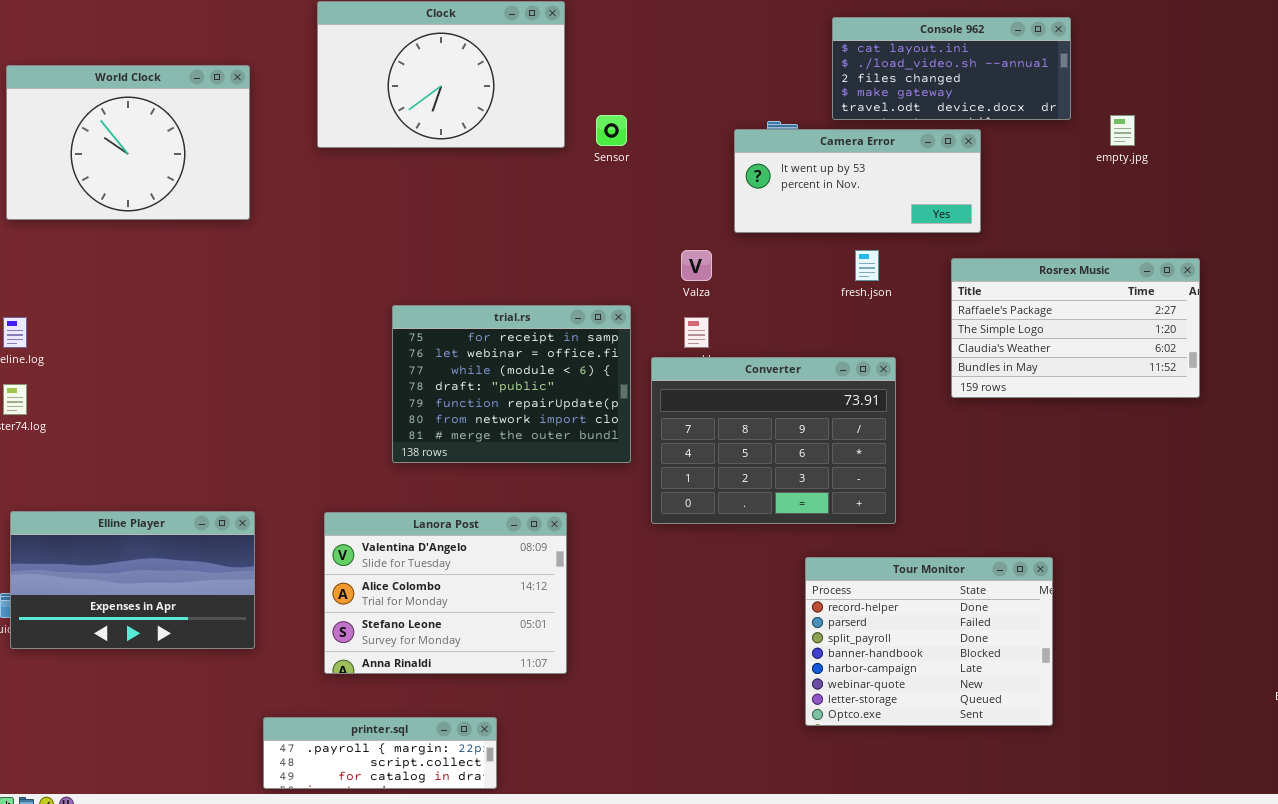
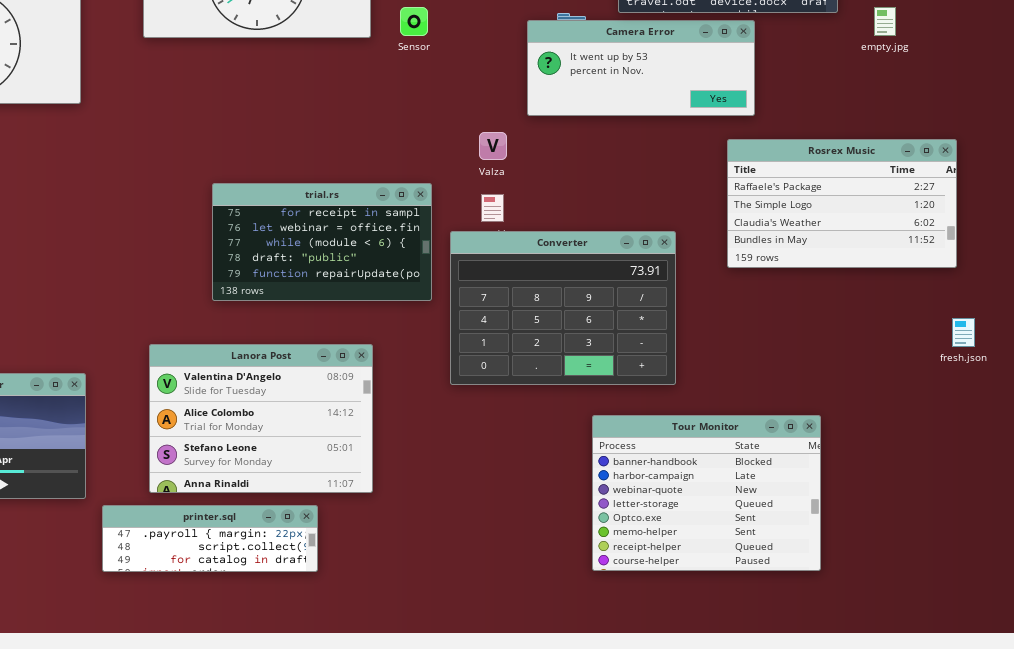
fresh.json: [855,250,879,281] -> [952,318,975,347], moved
trial.rs: [392,305,631,463] -> [212,183,432,301], resized
Lanora Post: [324,512,567,674] -> [149,344,373,493], moved
Tour Monitor: [805,557,1053,726] -> [592,415,821,571], scrolled down 3 rows
printer.sql: [263,717,497,789] -> [102,505,318,572], moved

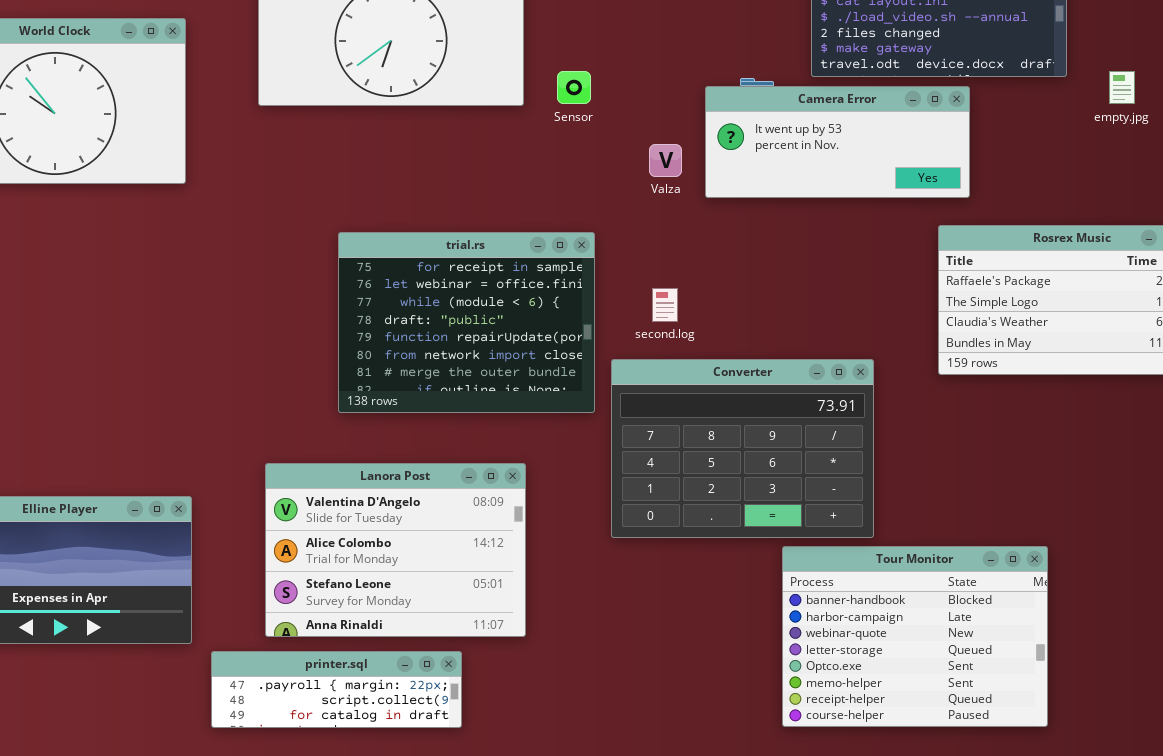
Valza: [479,132,507,160] -> [649,144,682,177], moved
trial.rs: [212,183,432,301] -> [338,232,595,413], resized
Converter: [450,231,676,385] -> [611,359,874,538], moved

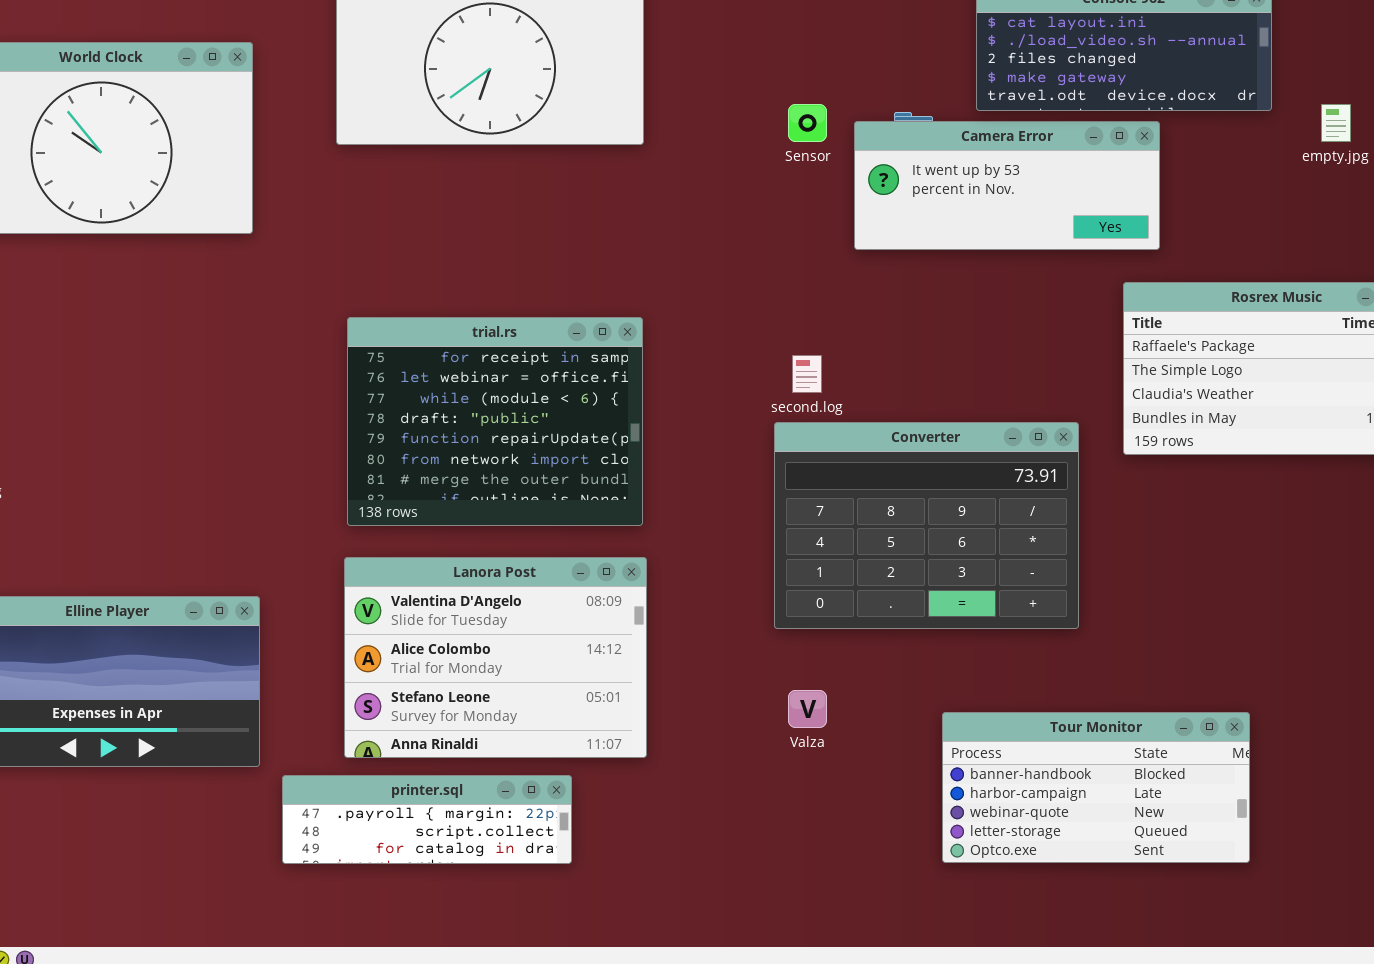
Sensor: [557,71,591,104] -> [788,104,827,142], moved
Valza: [649,144,682,177] -> [788,690,827,728], moved
trial.rs: [338,232,595,413] -> [347,317,643,526], moved
Converter: [611,359,874,538] -> [774,422,1079,629], moved
Tour Monitor: [782,546,1048,727] -> [942,712,1250,863], resized

